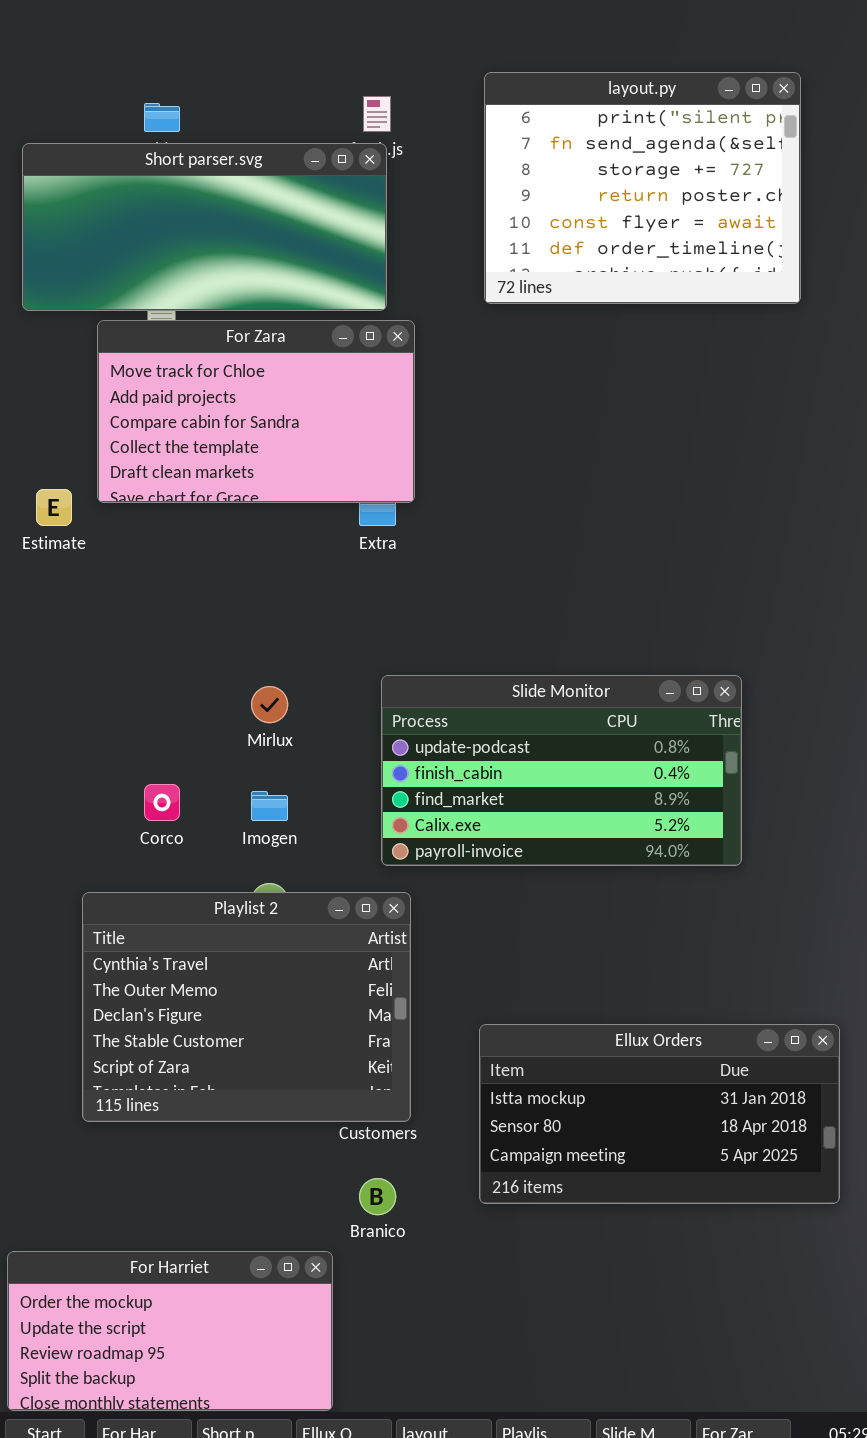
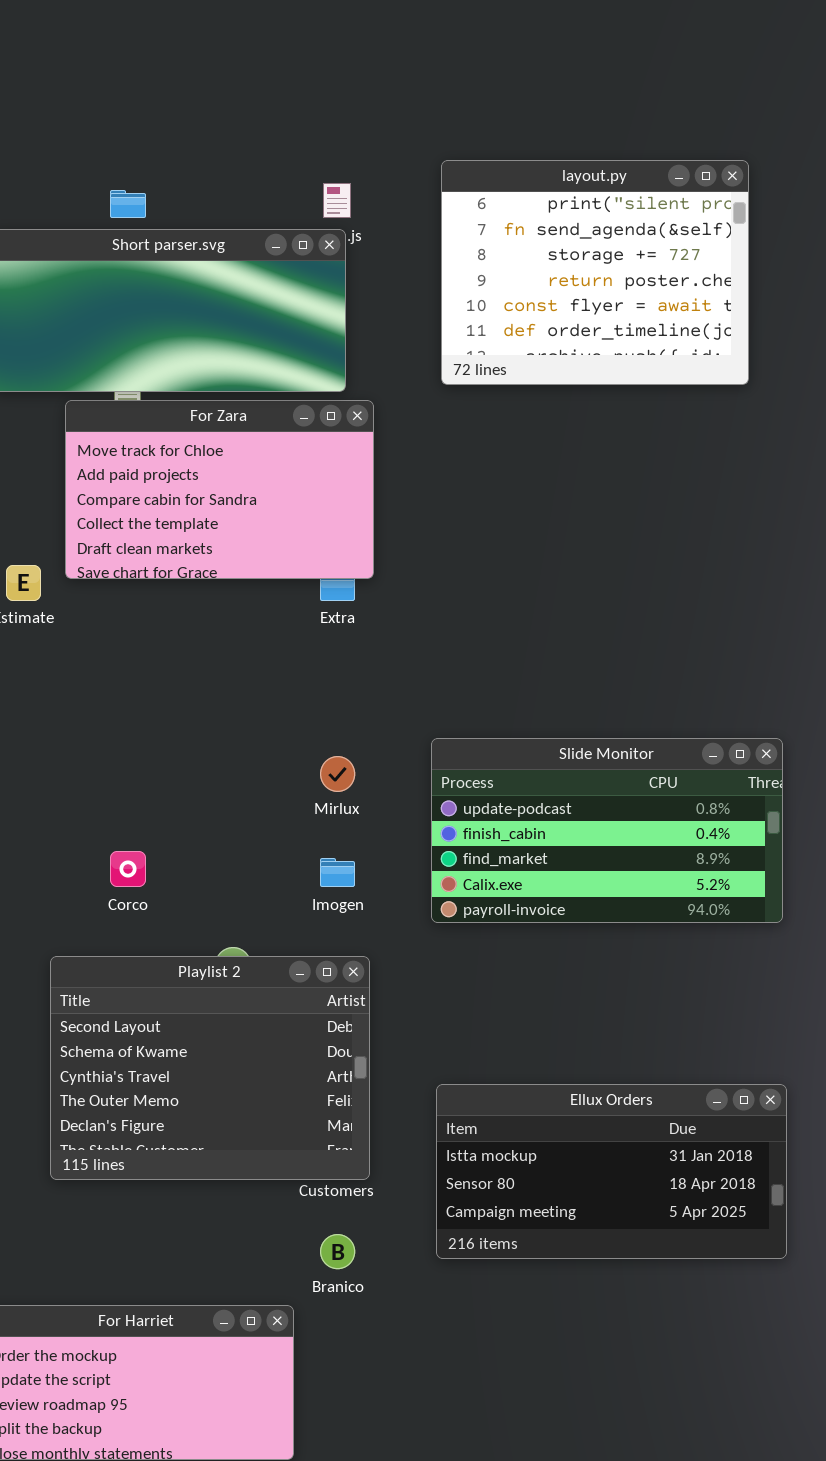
Slide Monitor: [381,675,742,866] -> [431,738,783,923], moved
Mirlux: [251,686,288,723] -> [320,756,355,792], moved
Imogen: [251,791,288,821] -> [320,858,355,887], moved
Playlist 2: [82,892,411,1122] -> [50,956,370,1180], scrolled up 2 rows

